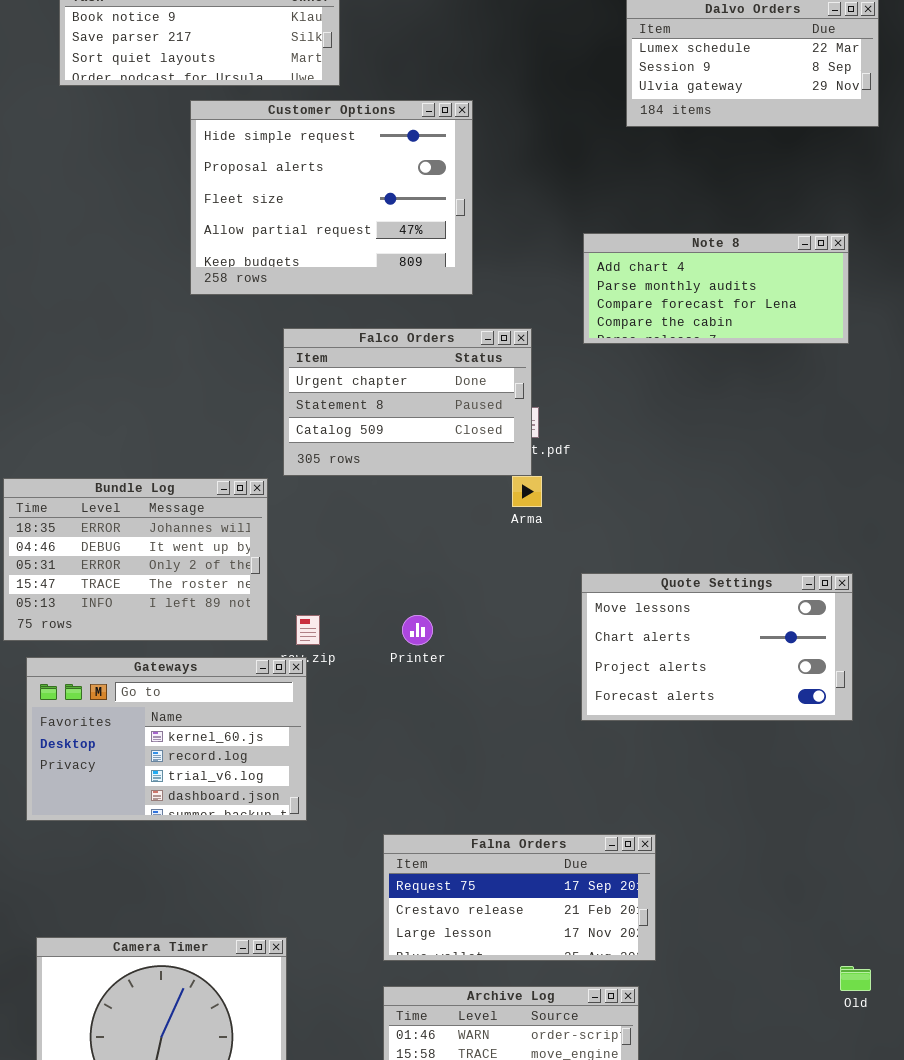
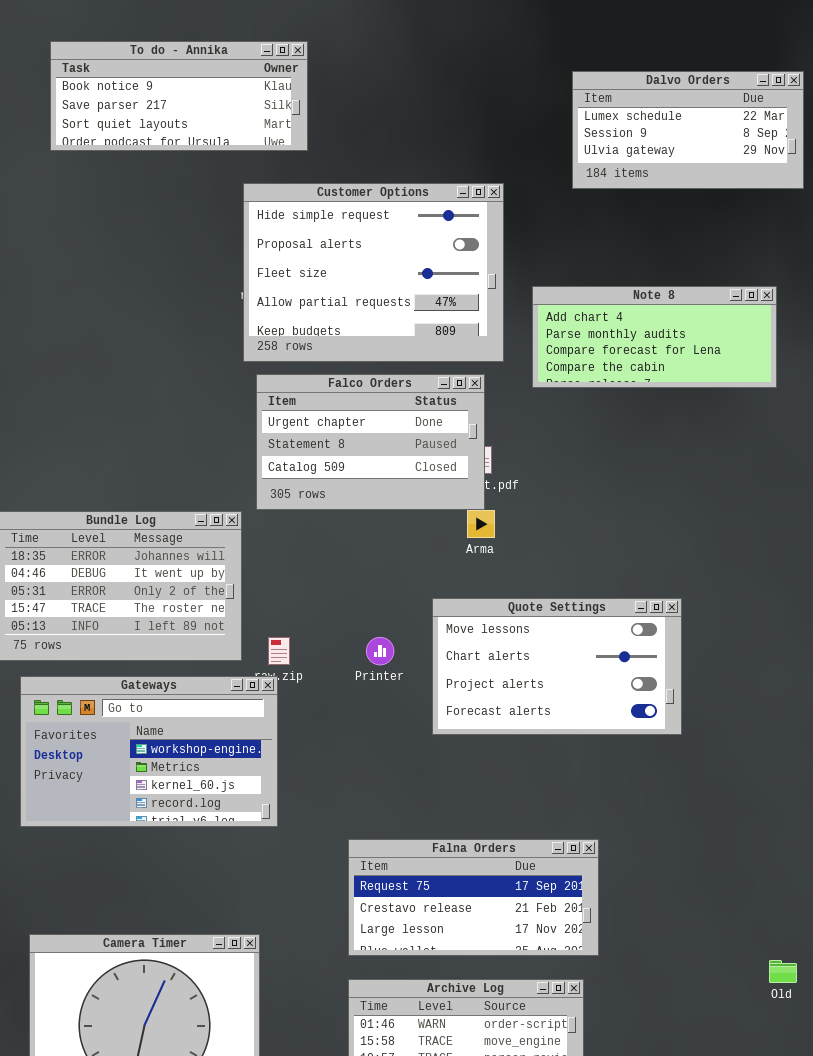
Customer Options: [190,100,473,295] -> [243,183,504,362], moved
Quote Settings: [581,573,853,721] -> [432,598,682,735], moved
Gateways: [26,657,307,821] -> [20,676,278,827], scrolled up 2 rows

